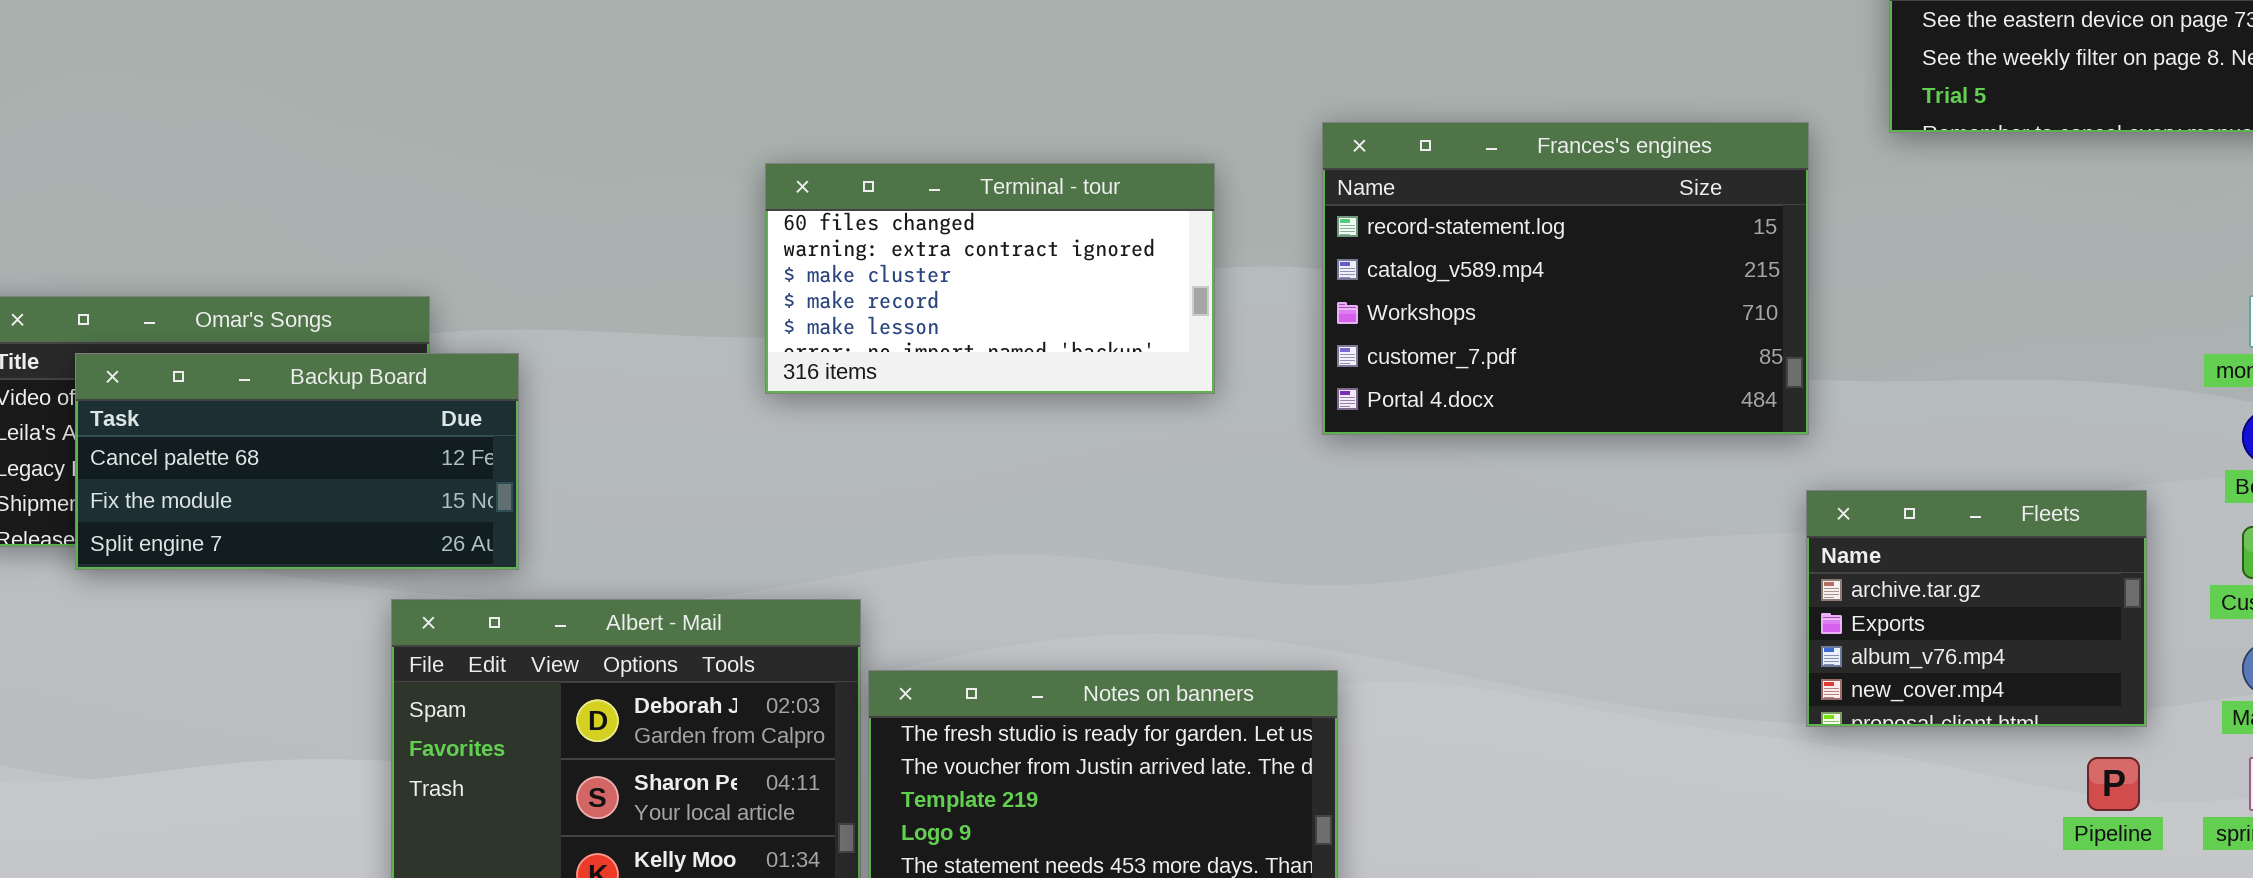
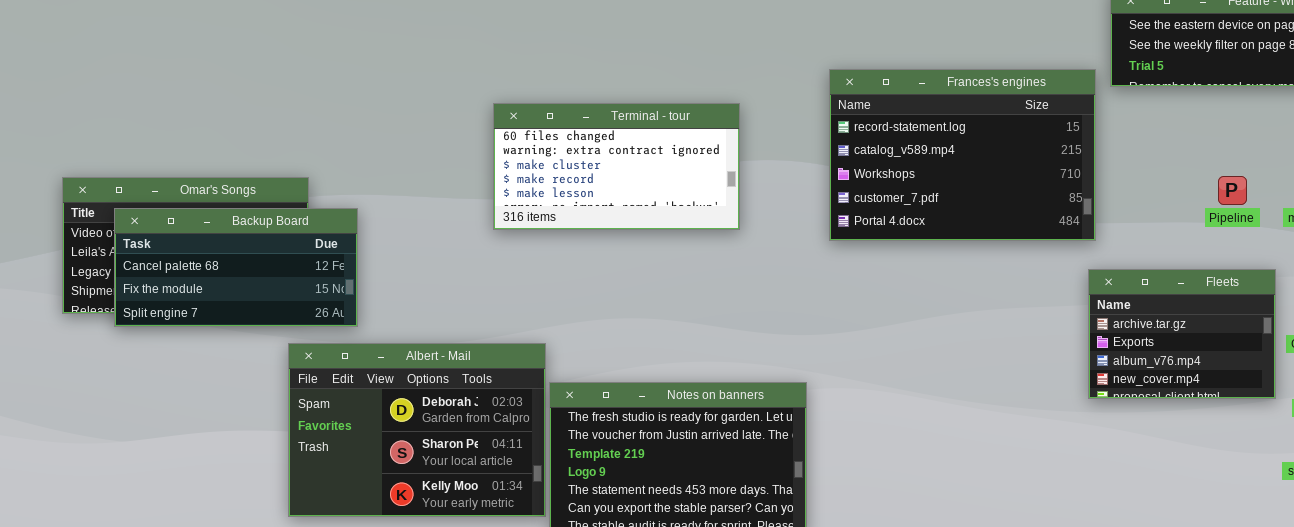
Frances's engines: [1322,122,1809,435] -> [829,69,1096,241], moved
Fleets: [1806,490,2147,727] -> [1088,269,1276,399], moved
Pipeline: [2087,757,2140,811] -> [1218,176,1247,205], moved

